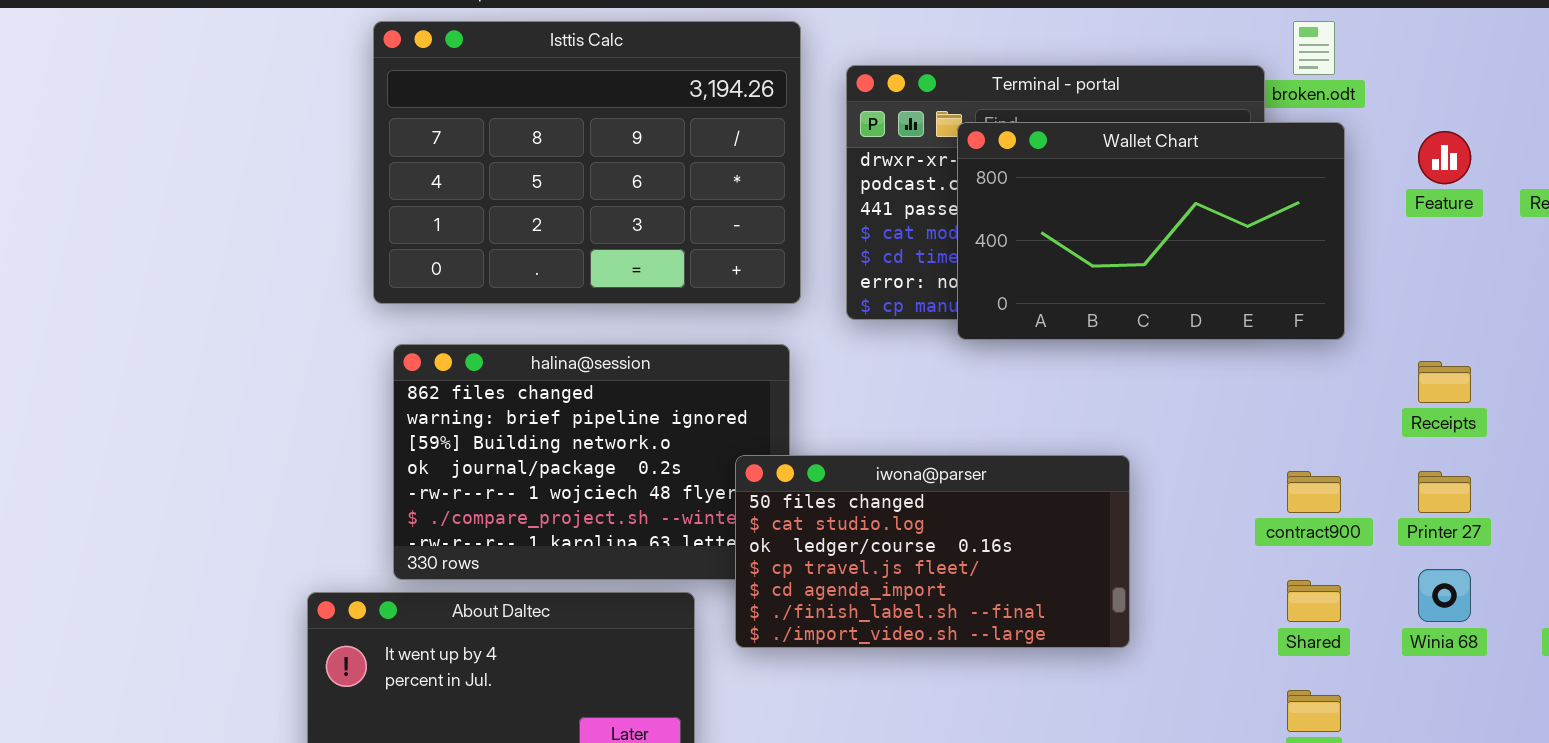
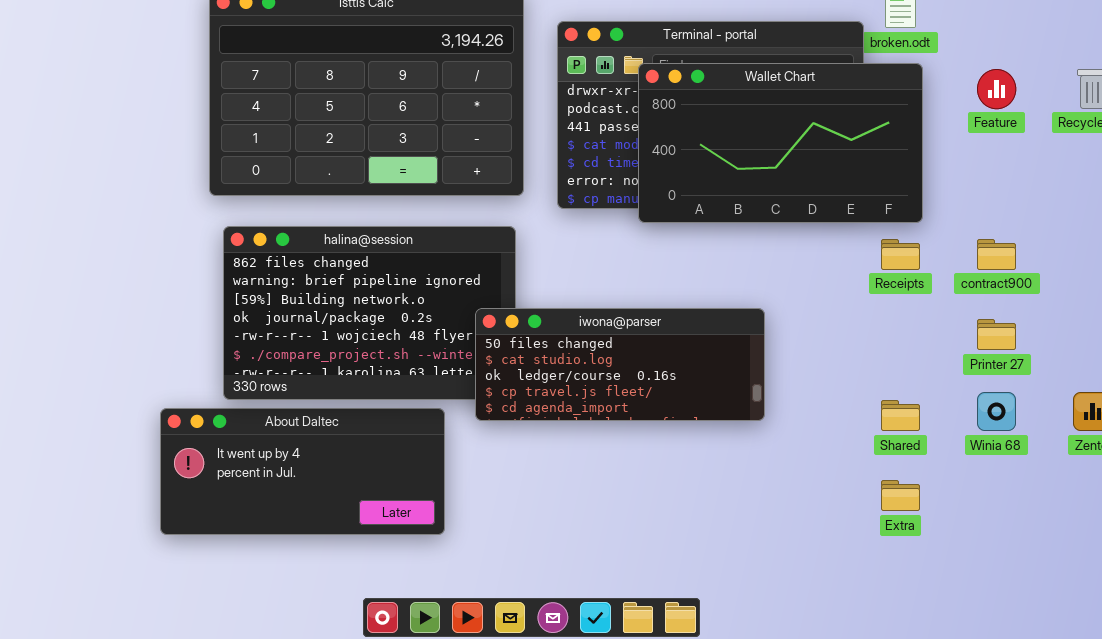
Receipts: [1418,361,1471,403] -> [881,239,920,270], moved
iwona@parser: [735,455,1130,648] -> [475,308,765,421], resized
contract900: [1287,471,1341,513] -> [977,239,1016,270], moved

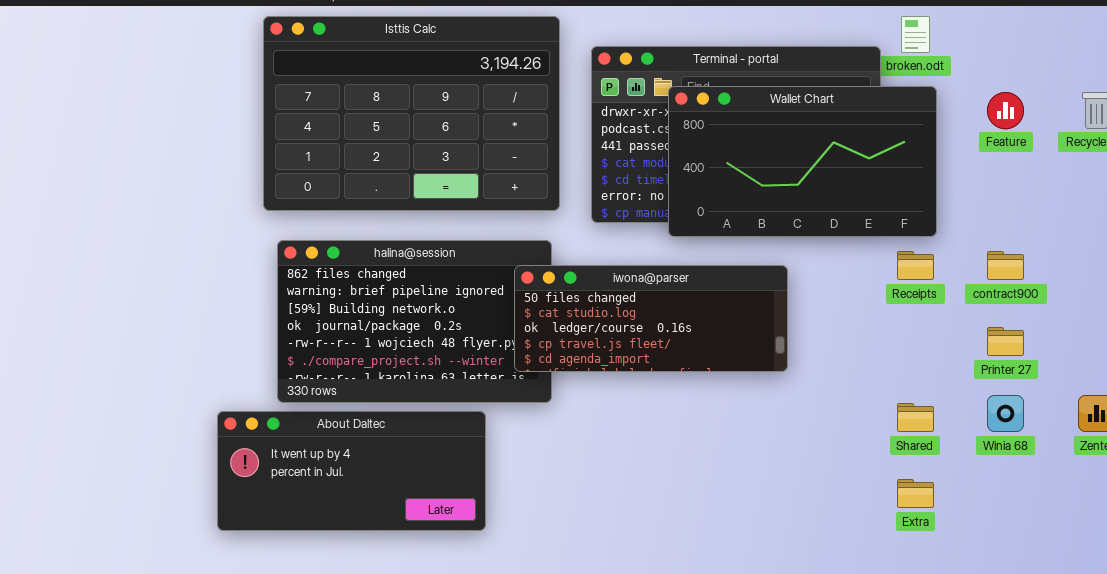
iwona@parser: [475,308,765,421] -> [514,265,788,372], moved

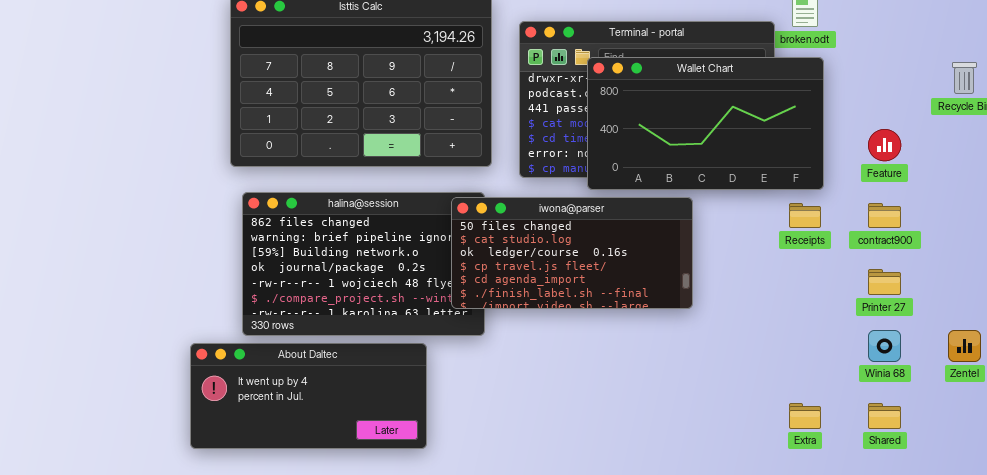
Feature: [987,92,1024,129] -> [868,129,901,161], moved
iwona@parser: [514,265,788,372] -> [451,197,693,309], resized
Shared: [897,403,934,432] -> [868,403,901,429], moved

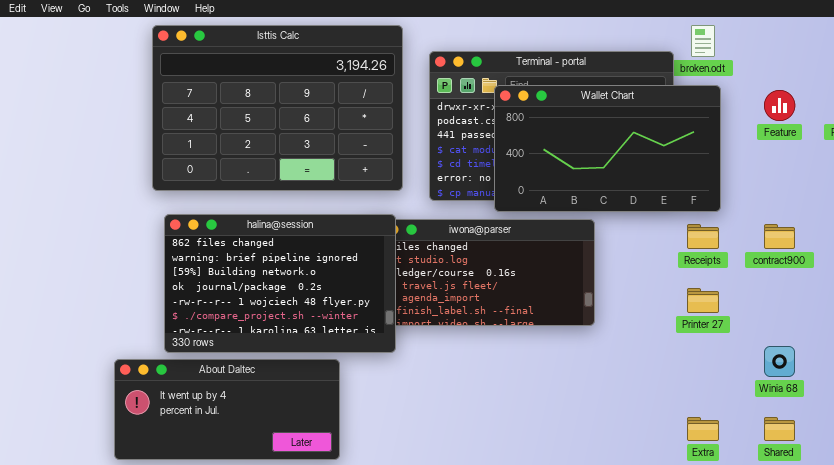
Feature: [868,129,901,161] -> [764,90,795,121], moved
halina@session: [242,192,485,336] -> [164,214,396,353], raised
Printer 27: [868,269,901,295] -> [687,288,719,313], moved

